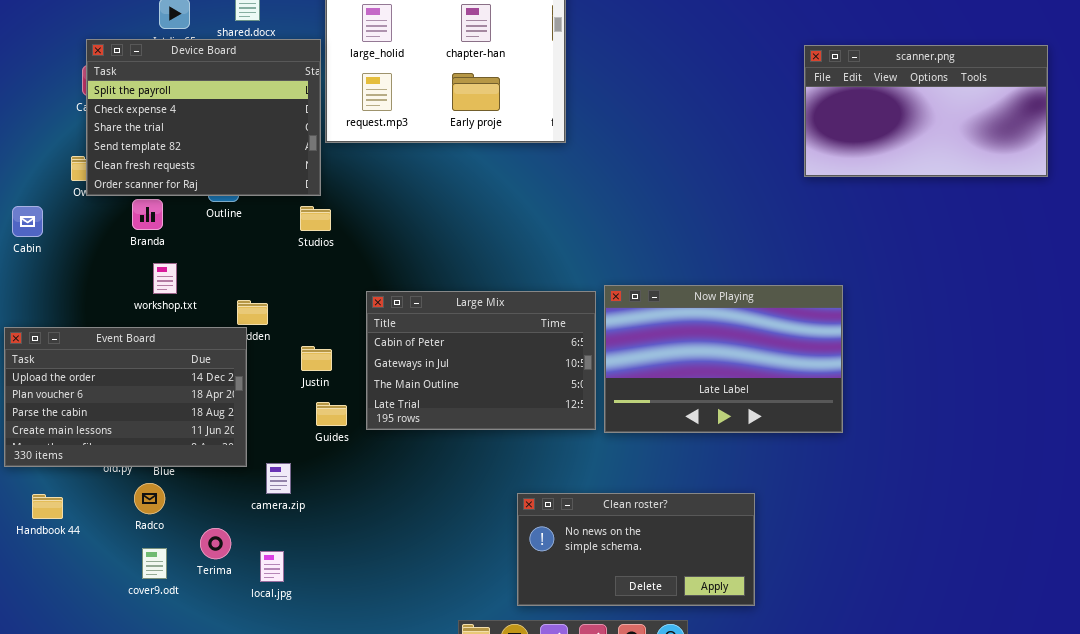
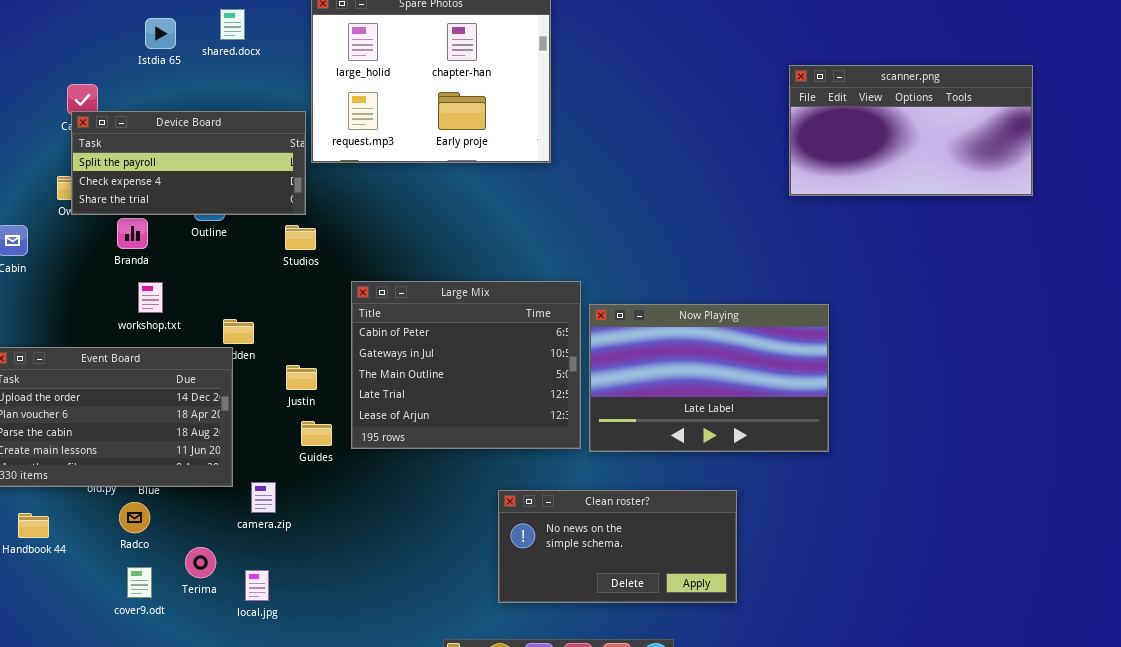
Device Board: [86,39,321,196] -> [71,111,306,215], resized
Large Mix: [366,291,596,430] -> [351,281,581,449], resized
Clean roster?: [517,493,755,606] -> [498,490,737,603], moved

